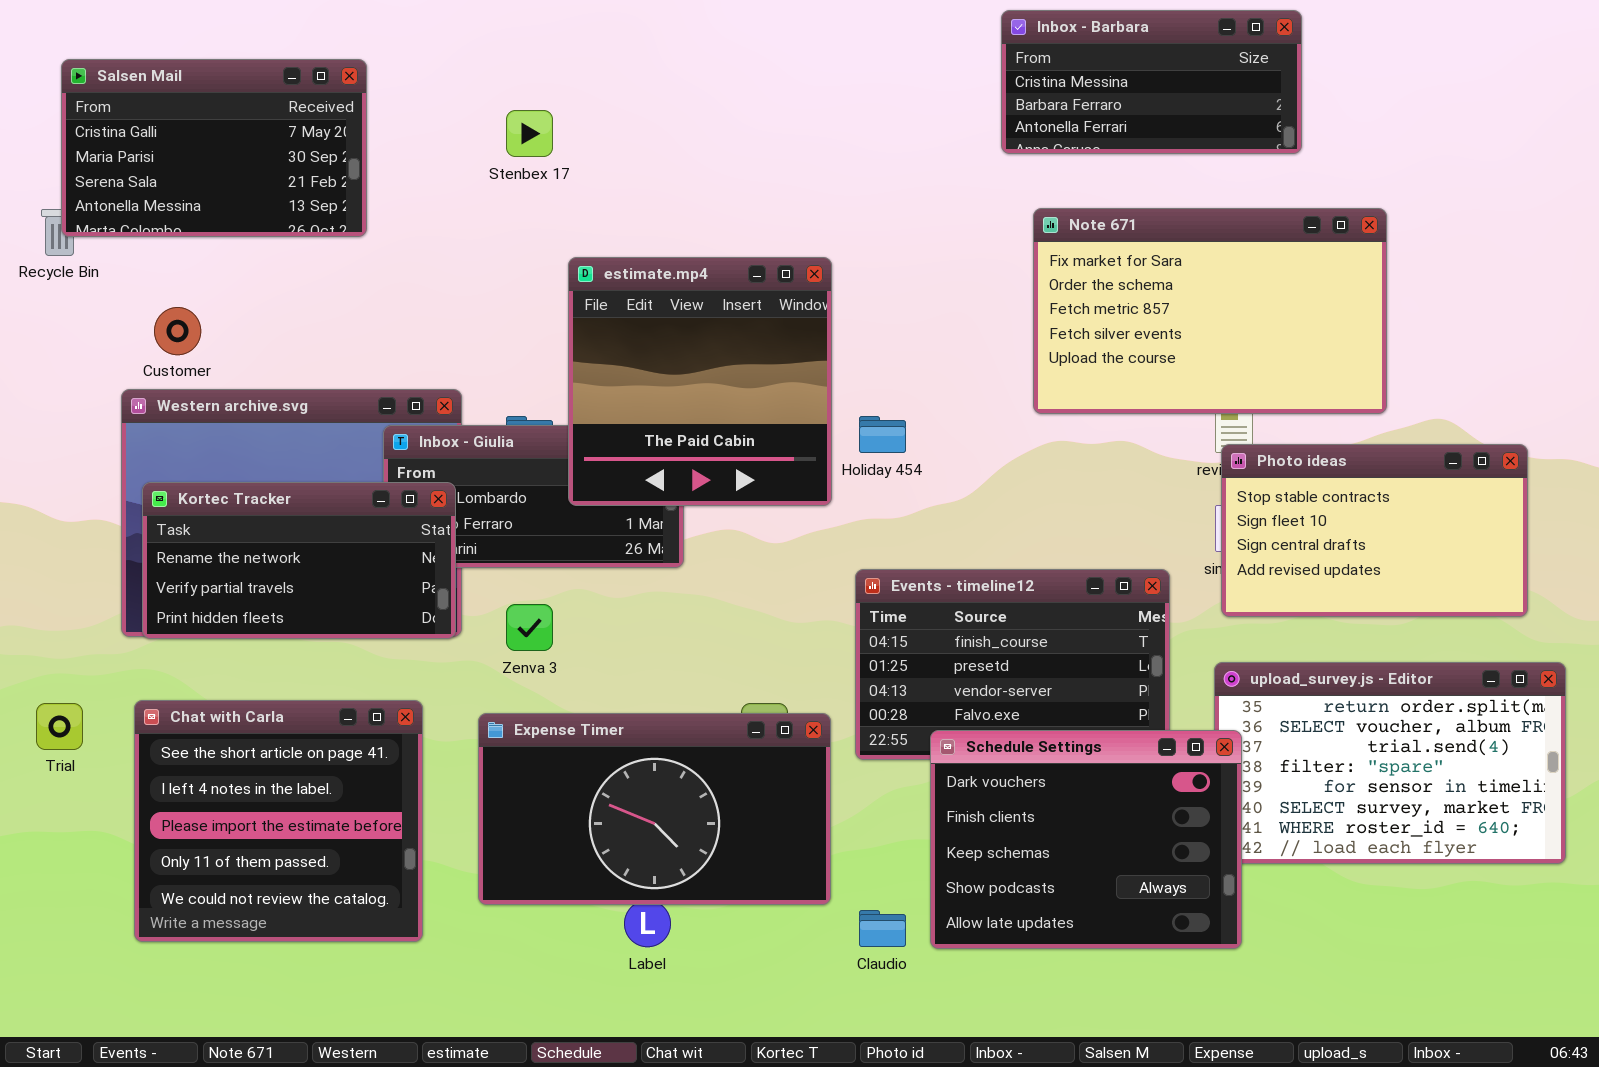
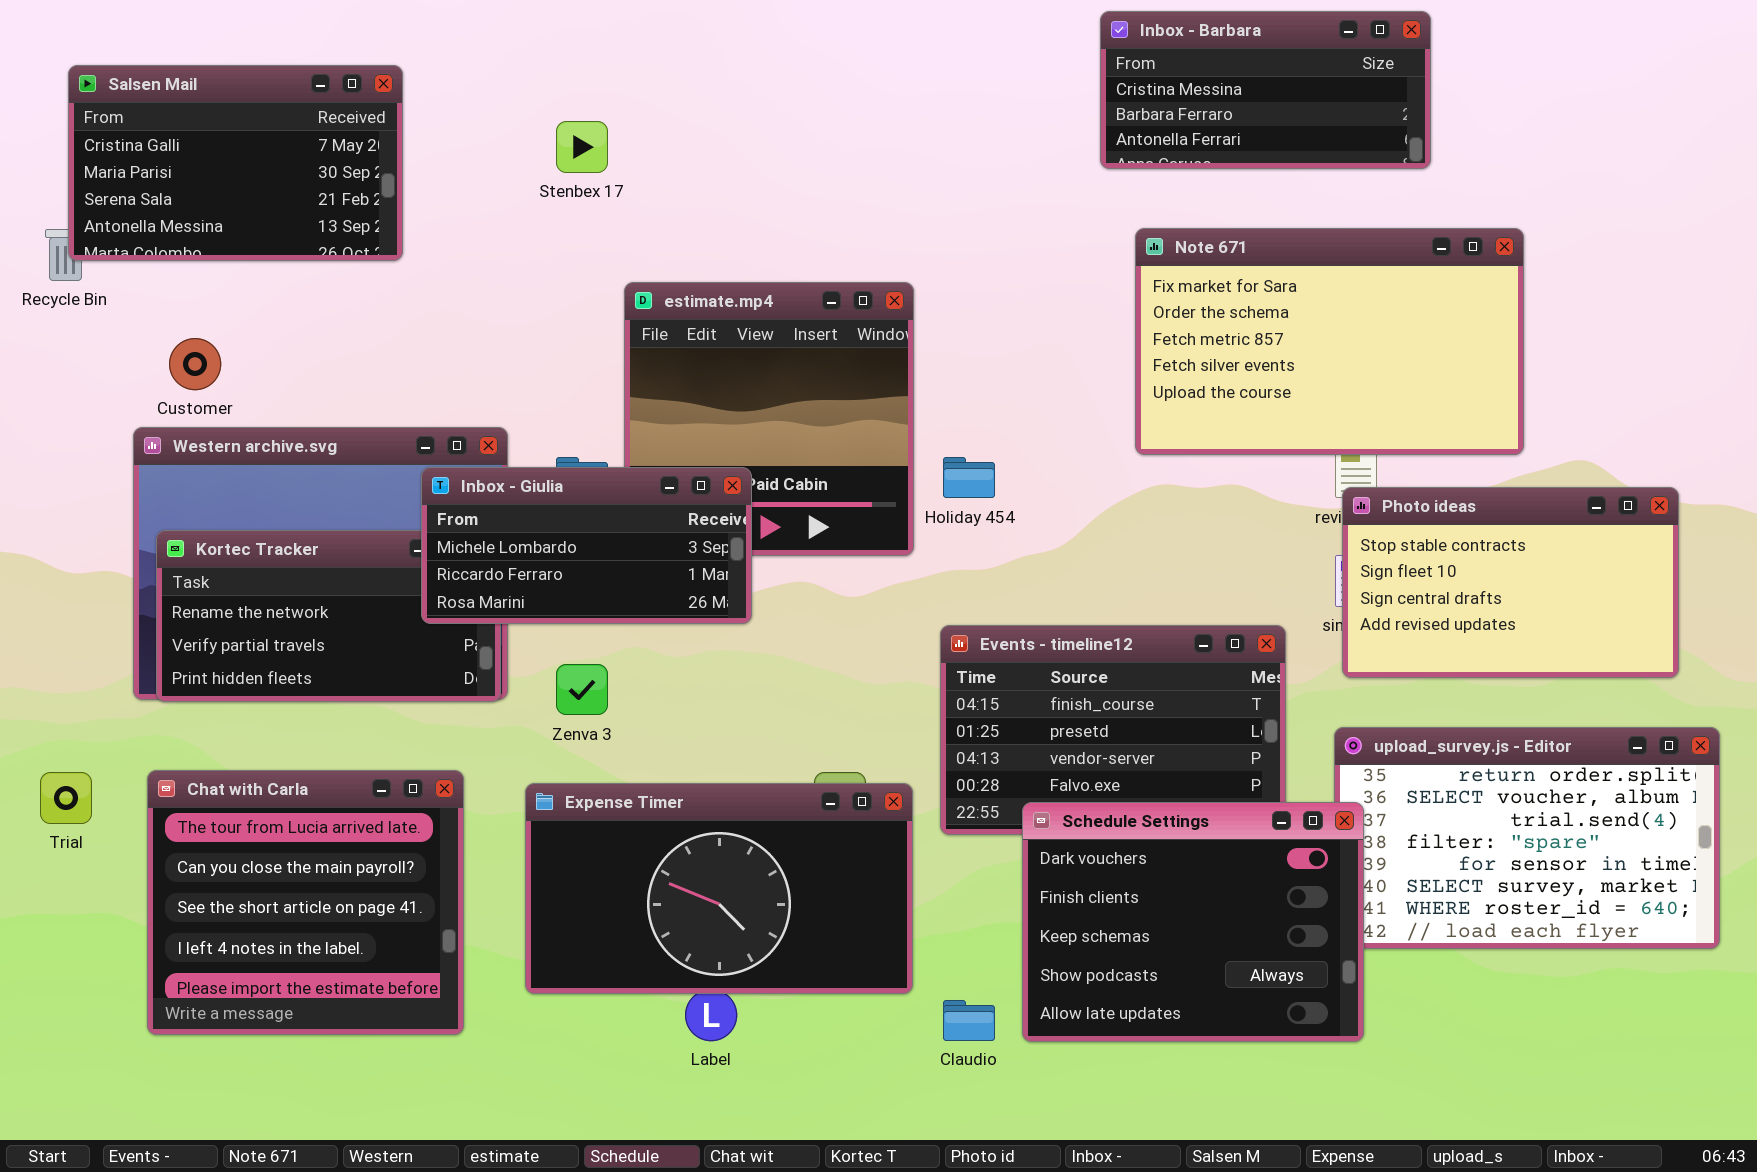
Inbox - Giulia: [383,425,684,568] -> [421,467,752,624], raised
Chat with Carla: [134,700,423,942] -> [147,770,464,1035], scrolled up 2 rows

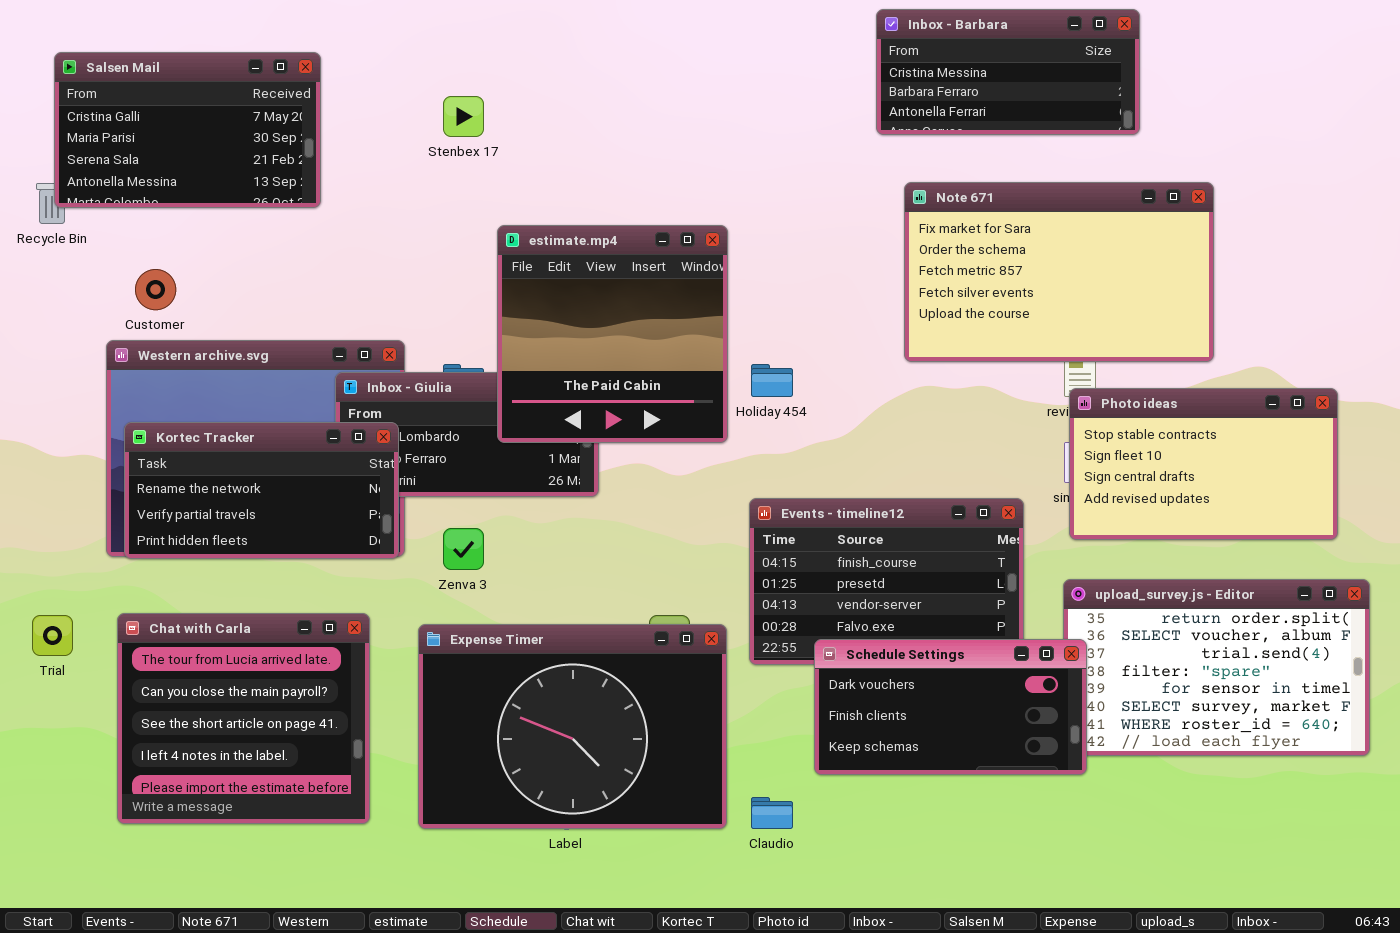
estimate.mp4: [624,282,914,556] -> [497,225,728,443], raised
Kortec Tracker: [156,530,501,702] -> [124,422,399,559], raised
Expense Timer: [525,783,913,994] -> [418,624,727,829], resized
Schedule Settings: [1022,802,1364,1042] -> [814,639,1087,775], resized

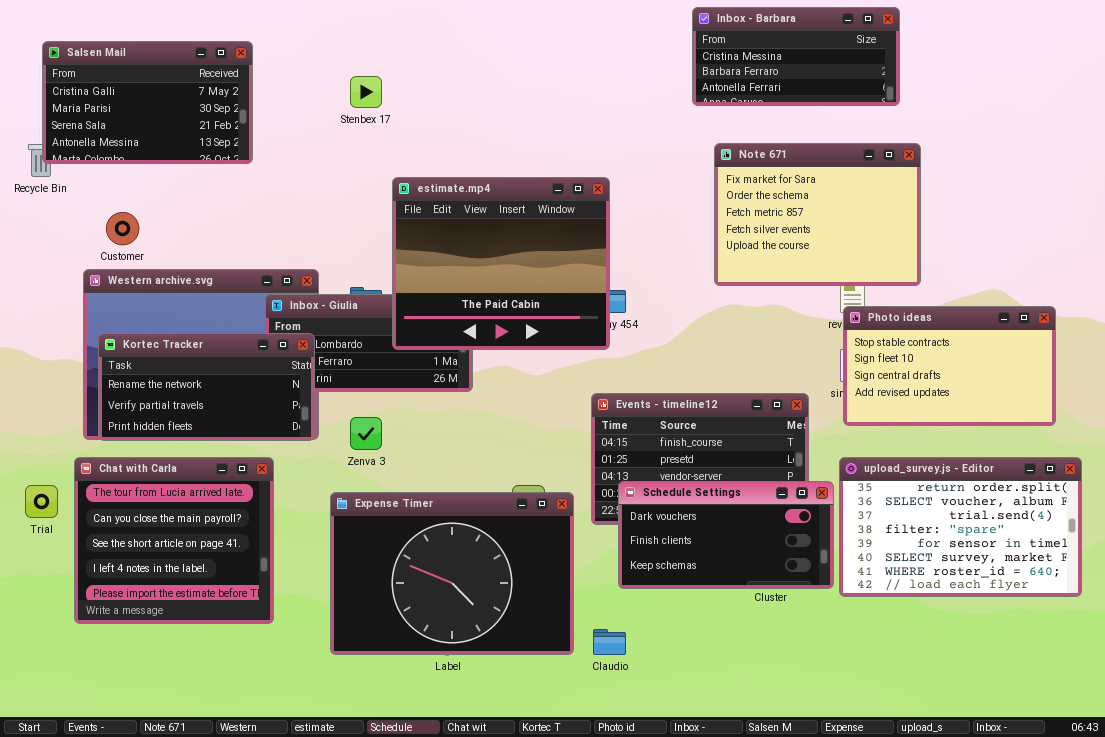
Note 671: [904,182,1214,362] -> [714,143,921,286], resized
estimate.mp4: [497,225,728,443] -> [392,177,610,350], resized
Chat with Carla: [117,613,370,824] -> [74,457,274,624], moved
Schedule Settings: [814,639,1087,775] -> [618,481,834,589], moved

